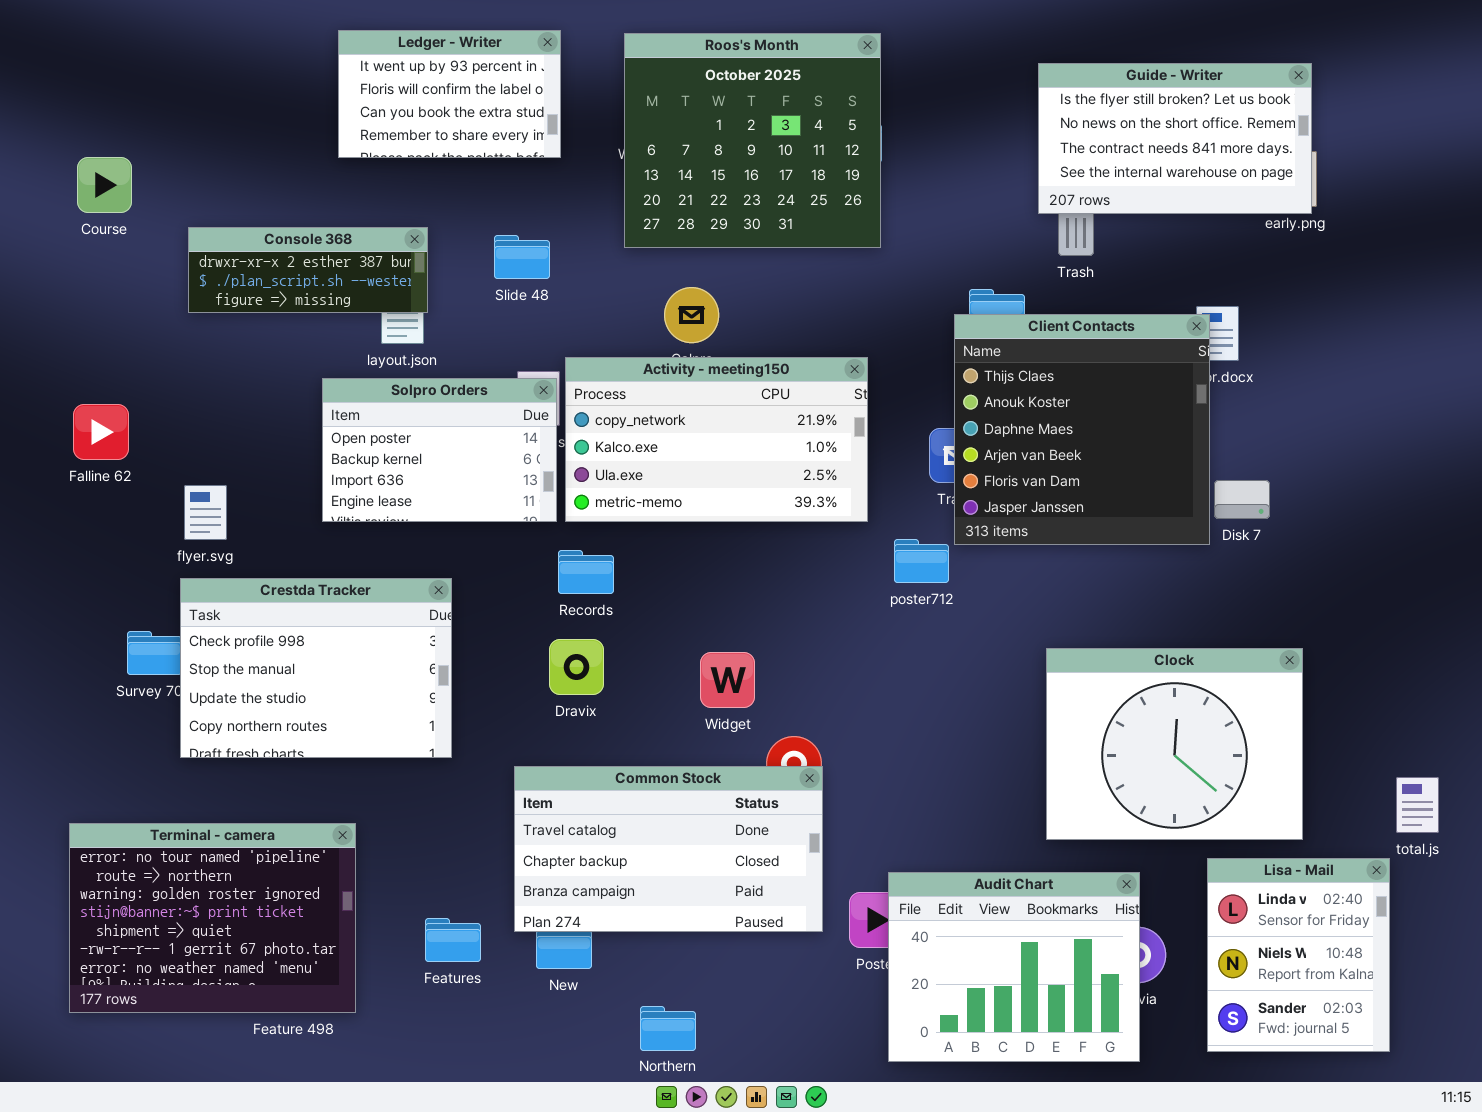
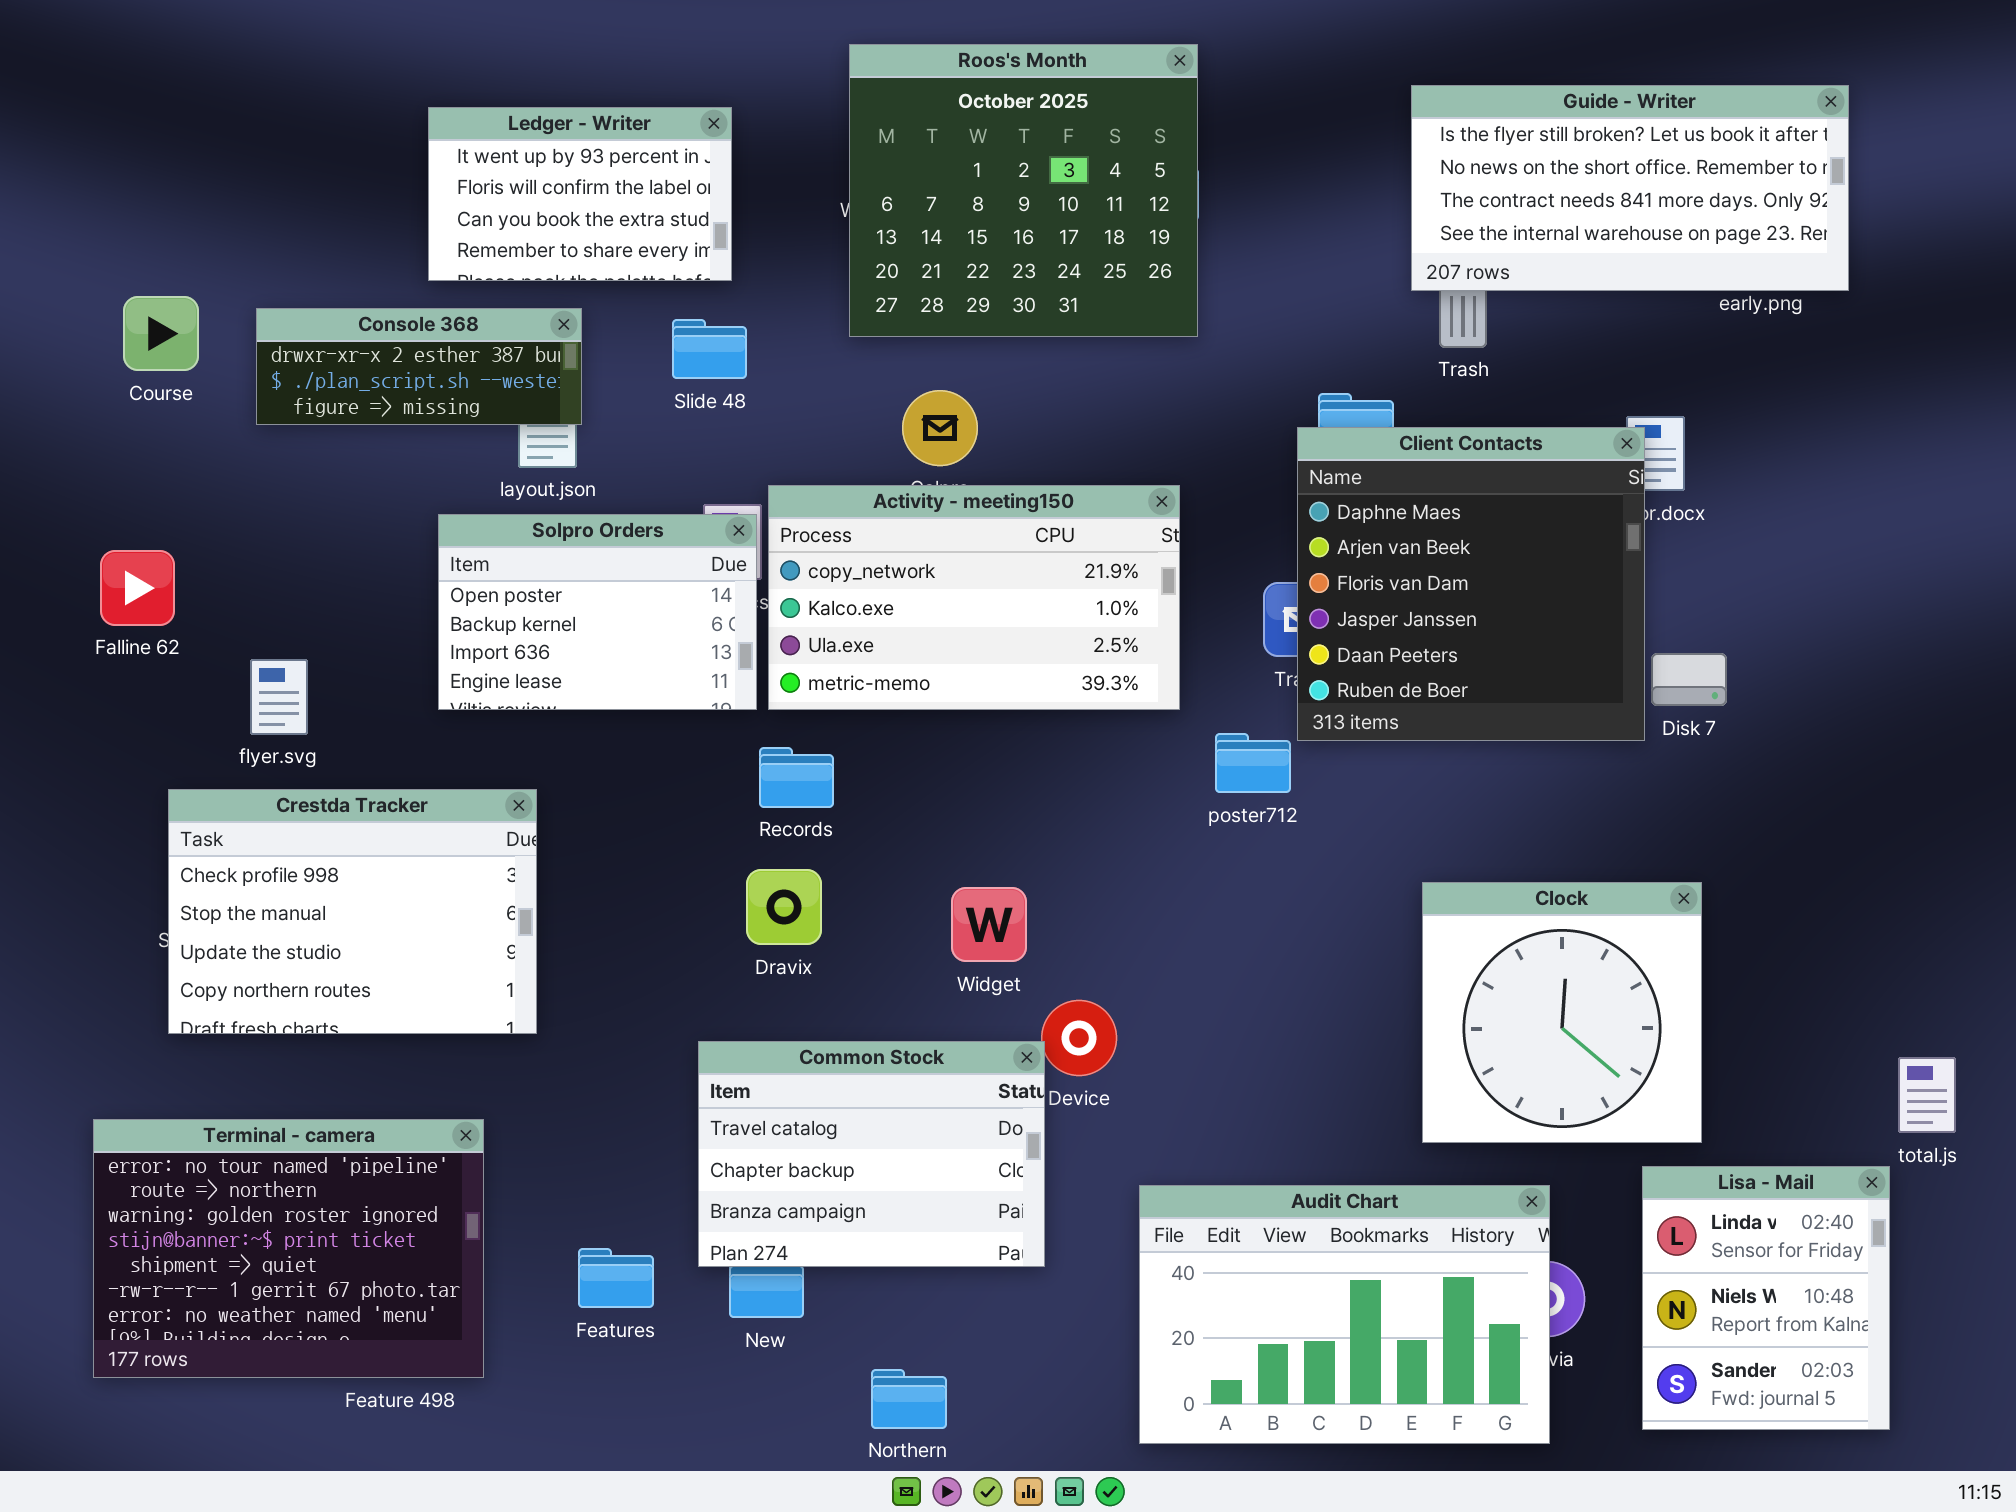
Ledger - Writer: [338,30,561,158] -> [428,107,732,281], moved
Guide - Writer: [1038,63,1312,214] -> [1411,85,1849,291], resized
Course: [77,157,132,213] -> [123,296,199,371], moved
Client Contacts: [954,314,1210,545] -> [1297,427,1645,741], scrolled down 2 rows
Crestda Tracker: [180,578,452,758] -> [168,789,537,1034], moved
Clock: [1046,648,1303,840] -> [1422,882,1702,1143], resized
Common Stock: [514,766,823,932] -> [698,1041,1045,1267], resized
Audit Chart: [888,872,1140,1062] -> [1139,1185,1550,1444], resized

